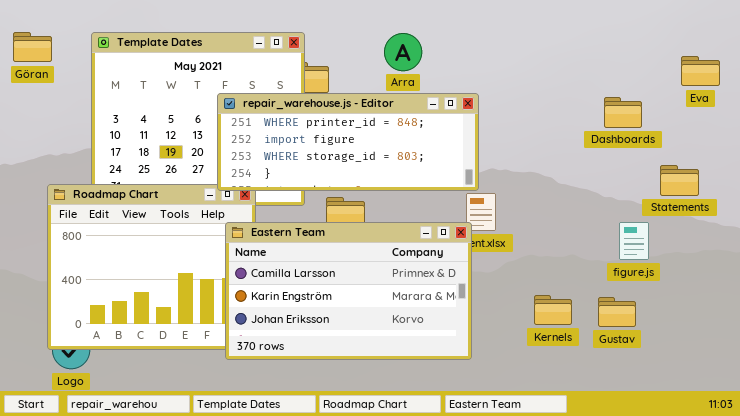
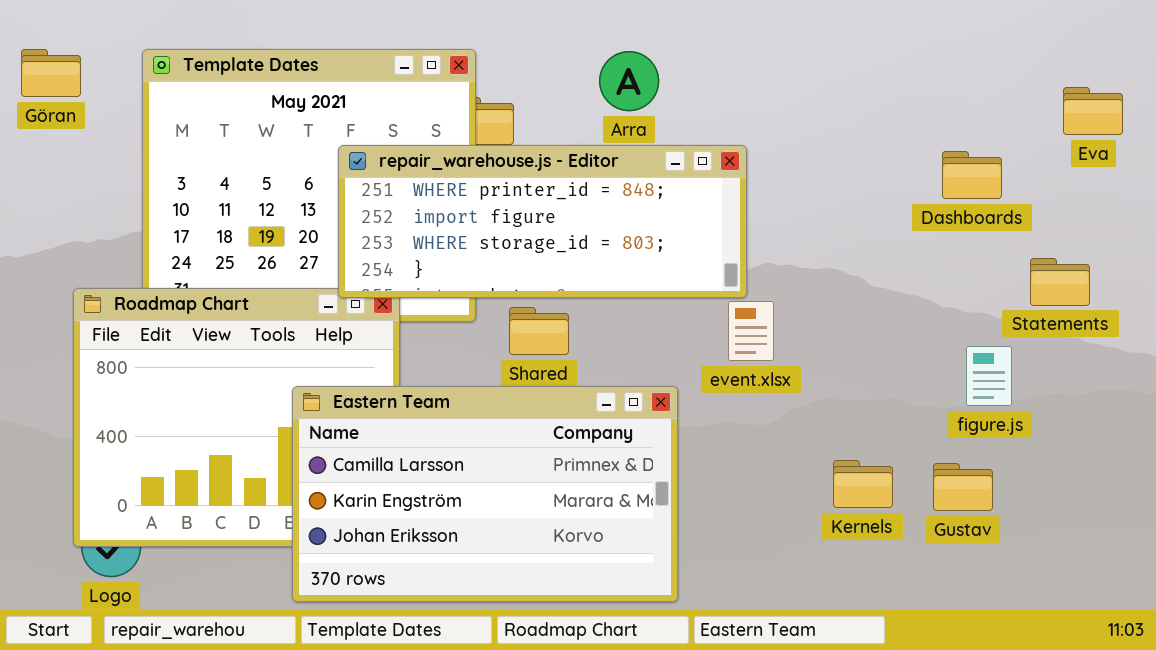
Eastern Team: [225,222,472,360] -> [292,386,678,602], moved

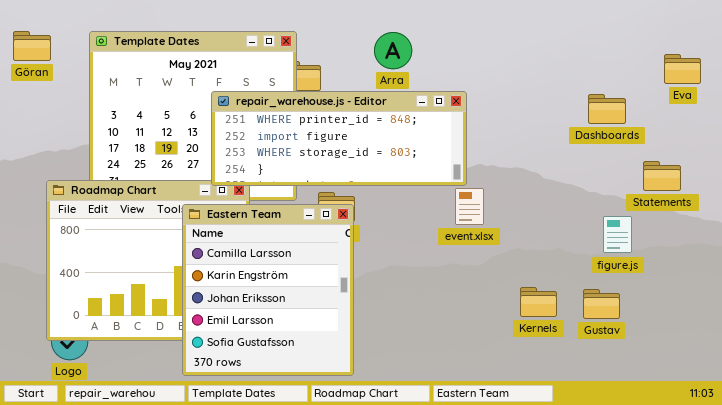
Eastern Team: [292,386,678,602] -> [182,204,354,376], resized

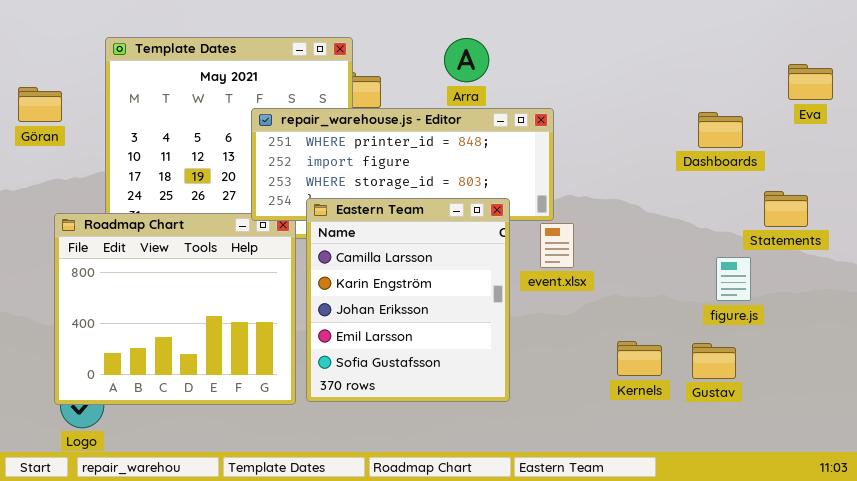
Göran: [13,31,51,61] -> [18,87,62,122], moved
Eastern Team: [182,204,354,376] -> [306,198,510,402], moved

